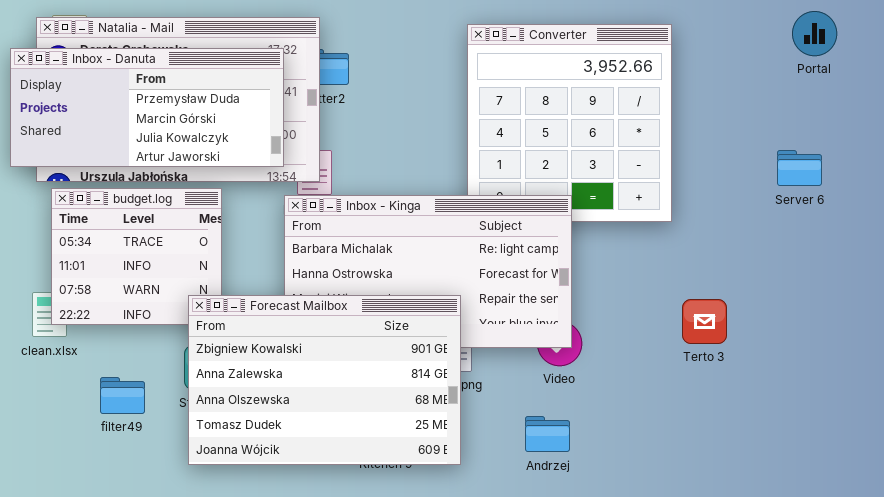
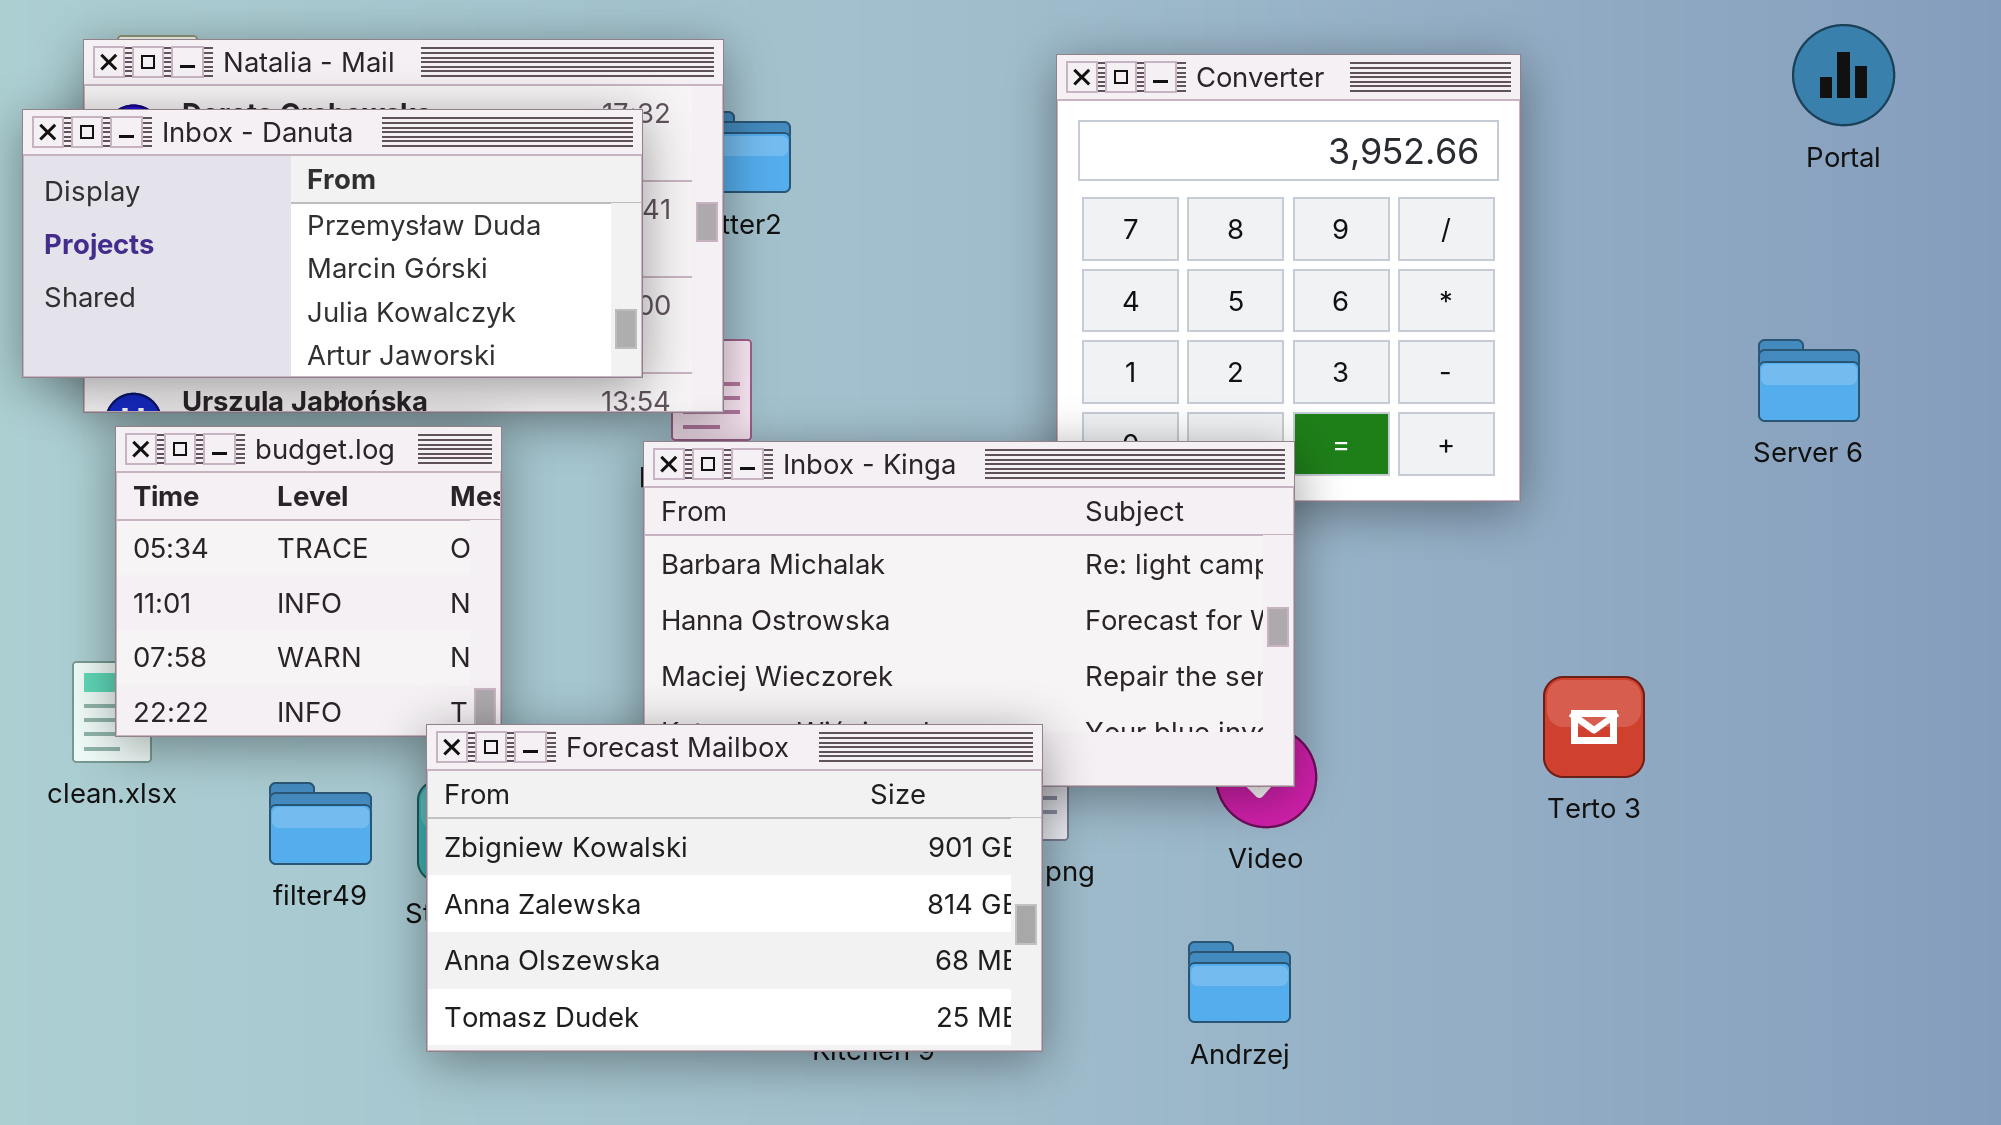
Forecast Mailbox: [188,295,461,465] -> [426,724,1043,1052], resized
filter49: [100,377,145,414] -> [269,782,372,865], moved

